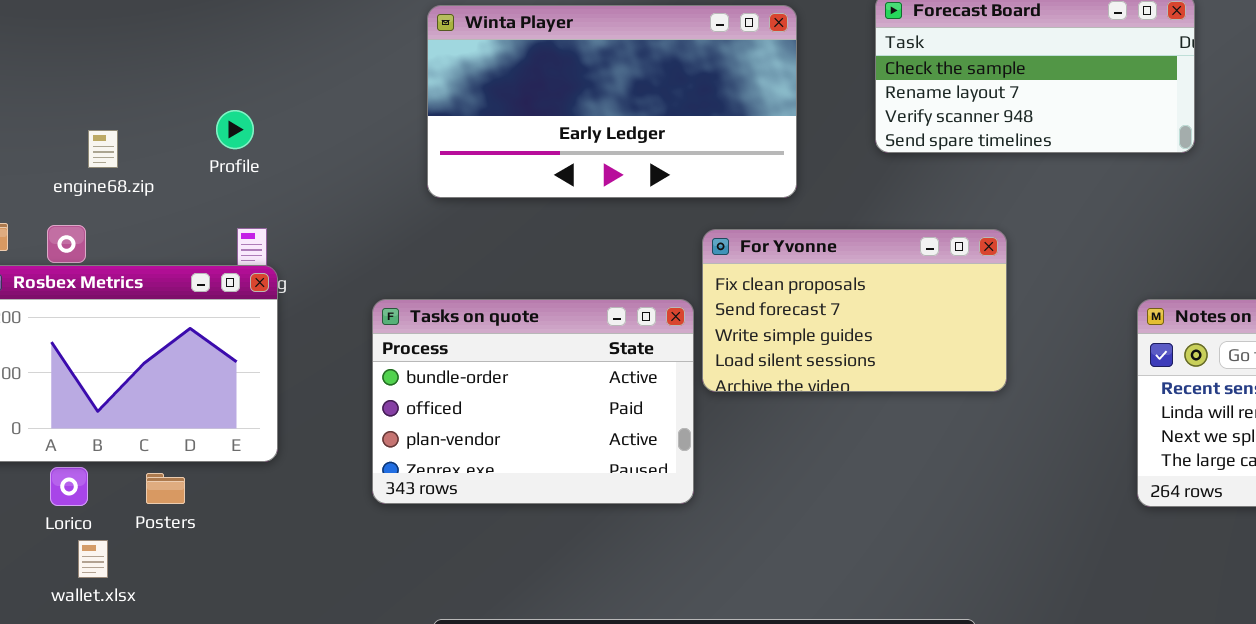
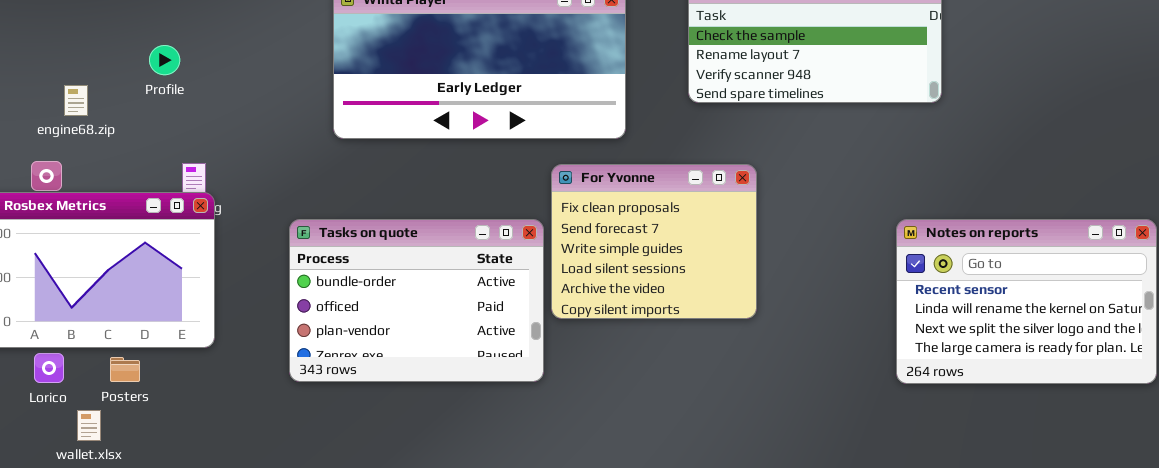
Profile: [216,110,254,149] -> [149,45,180,75], moved
For Yvonne: [702,229,1007,392] -> [551,164,757,319], resized
wallet.xlsx: [78,540,108,578] -> [77,410,101,441], moved

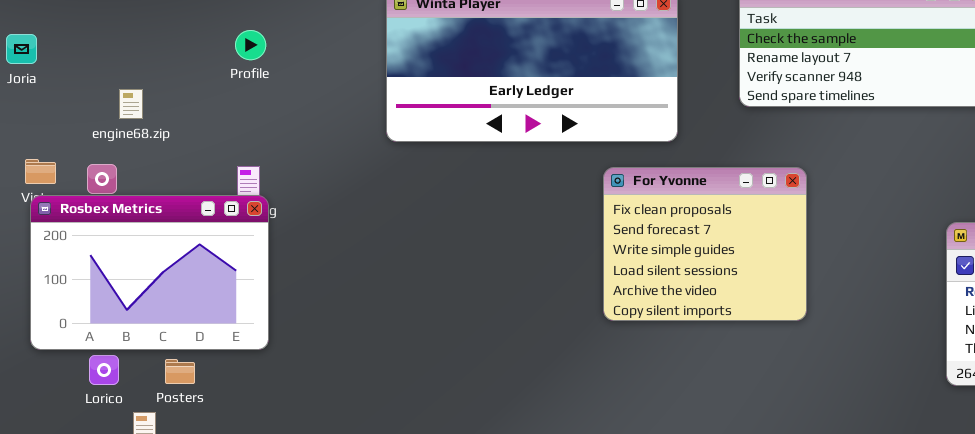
Profile: [149,45,180,75] -> [235,30,266,60], moved
Tasks on quote: [289,219,544,382] -> none, closed

